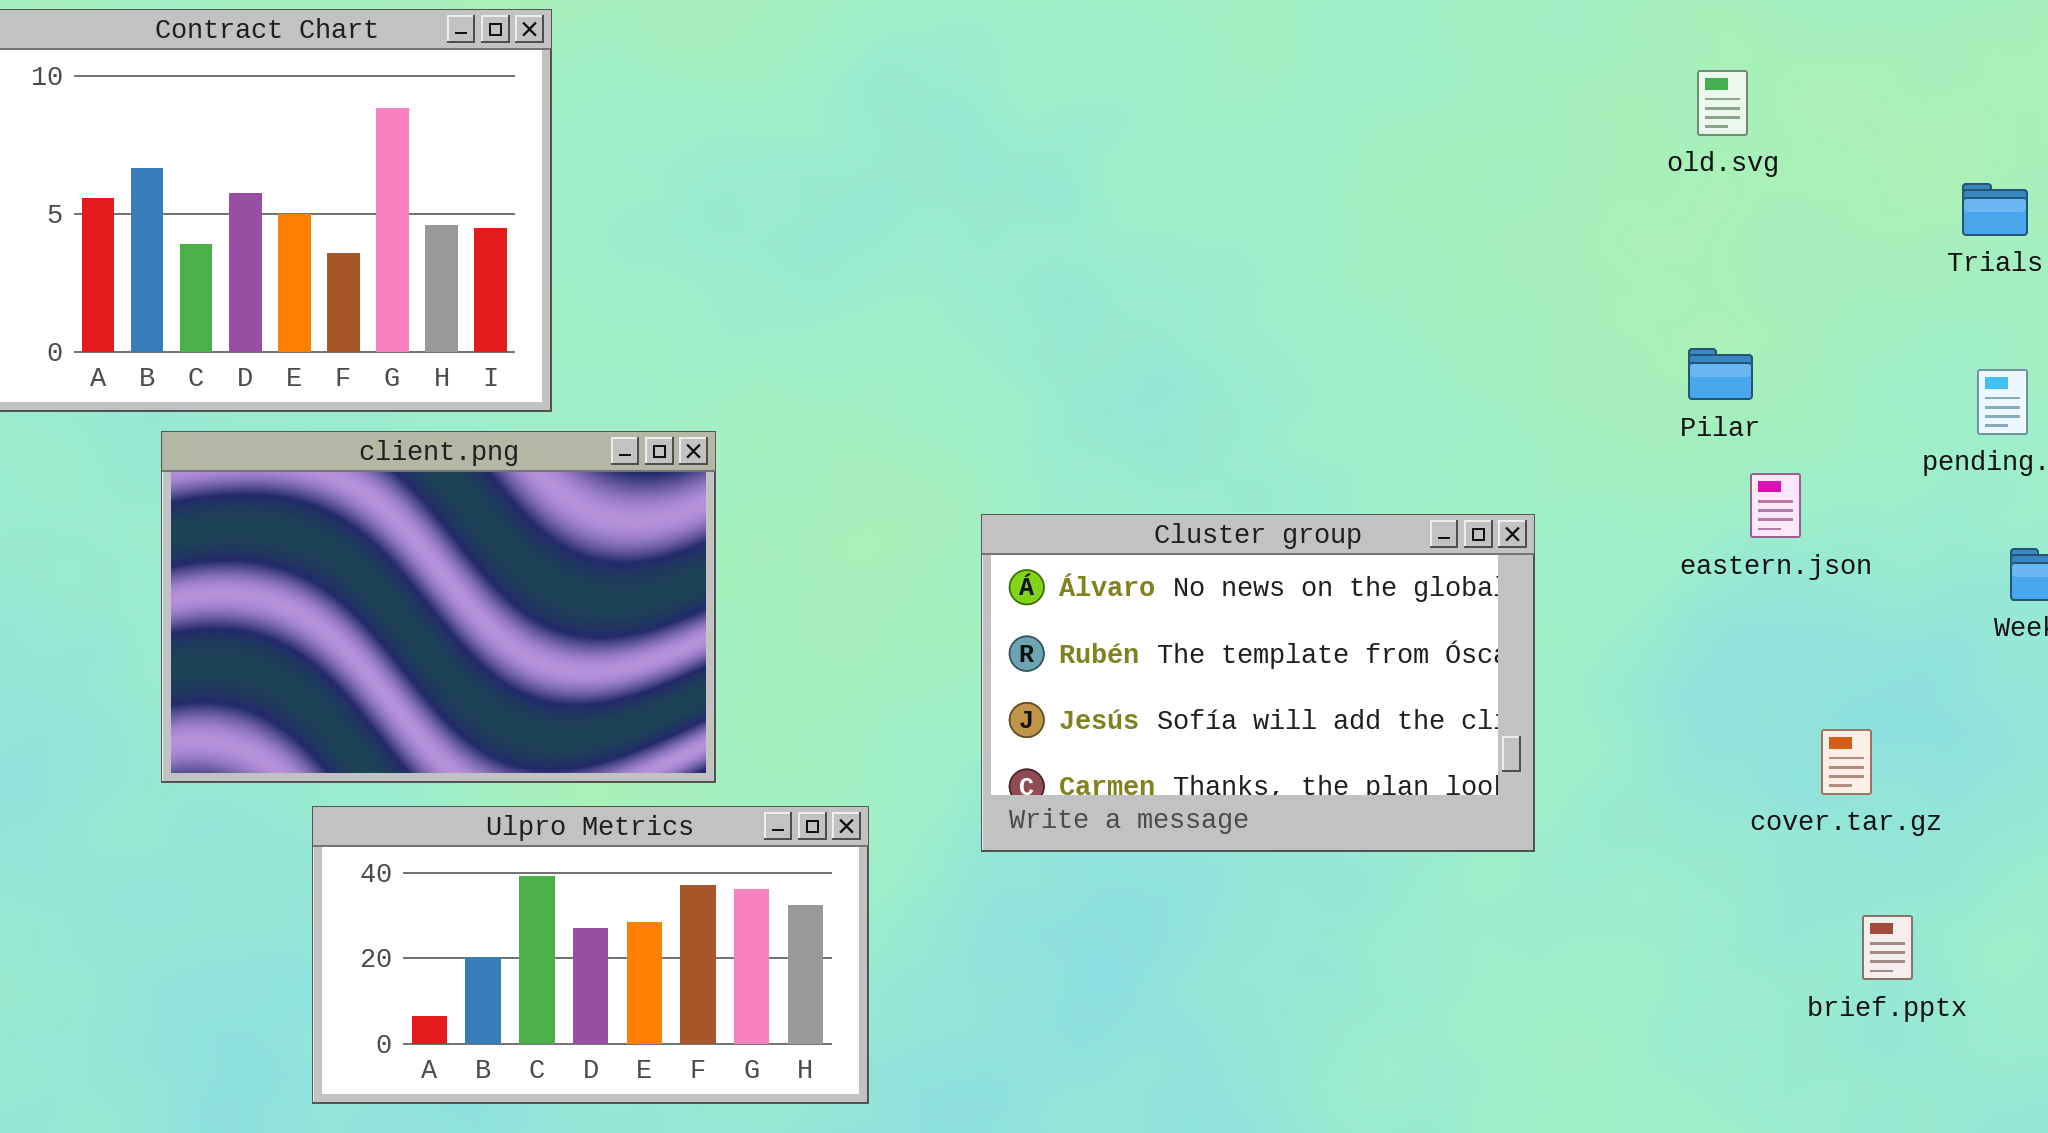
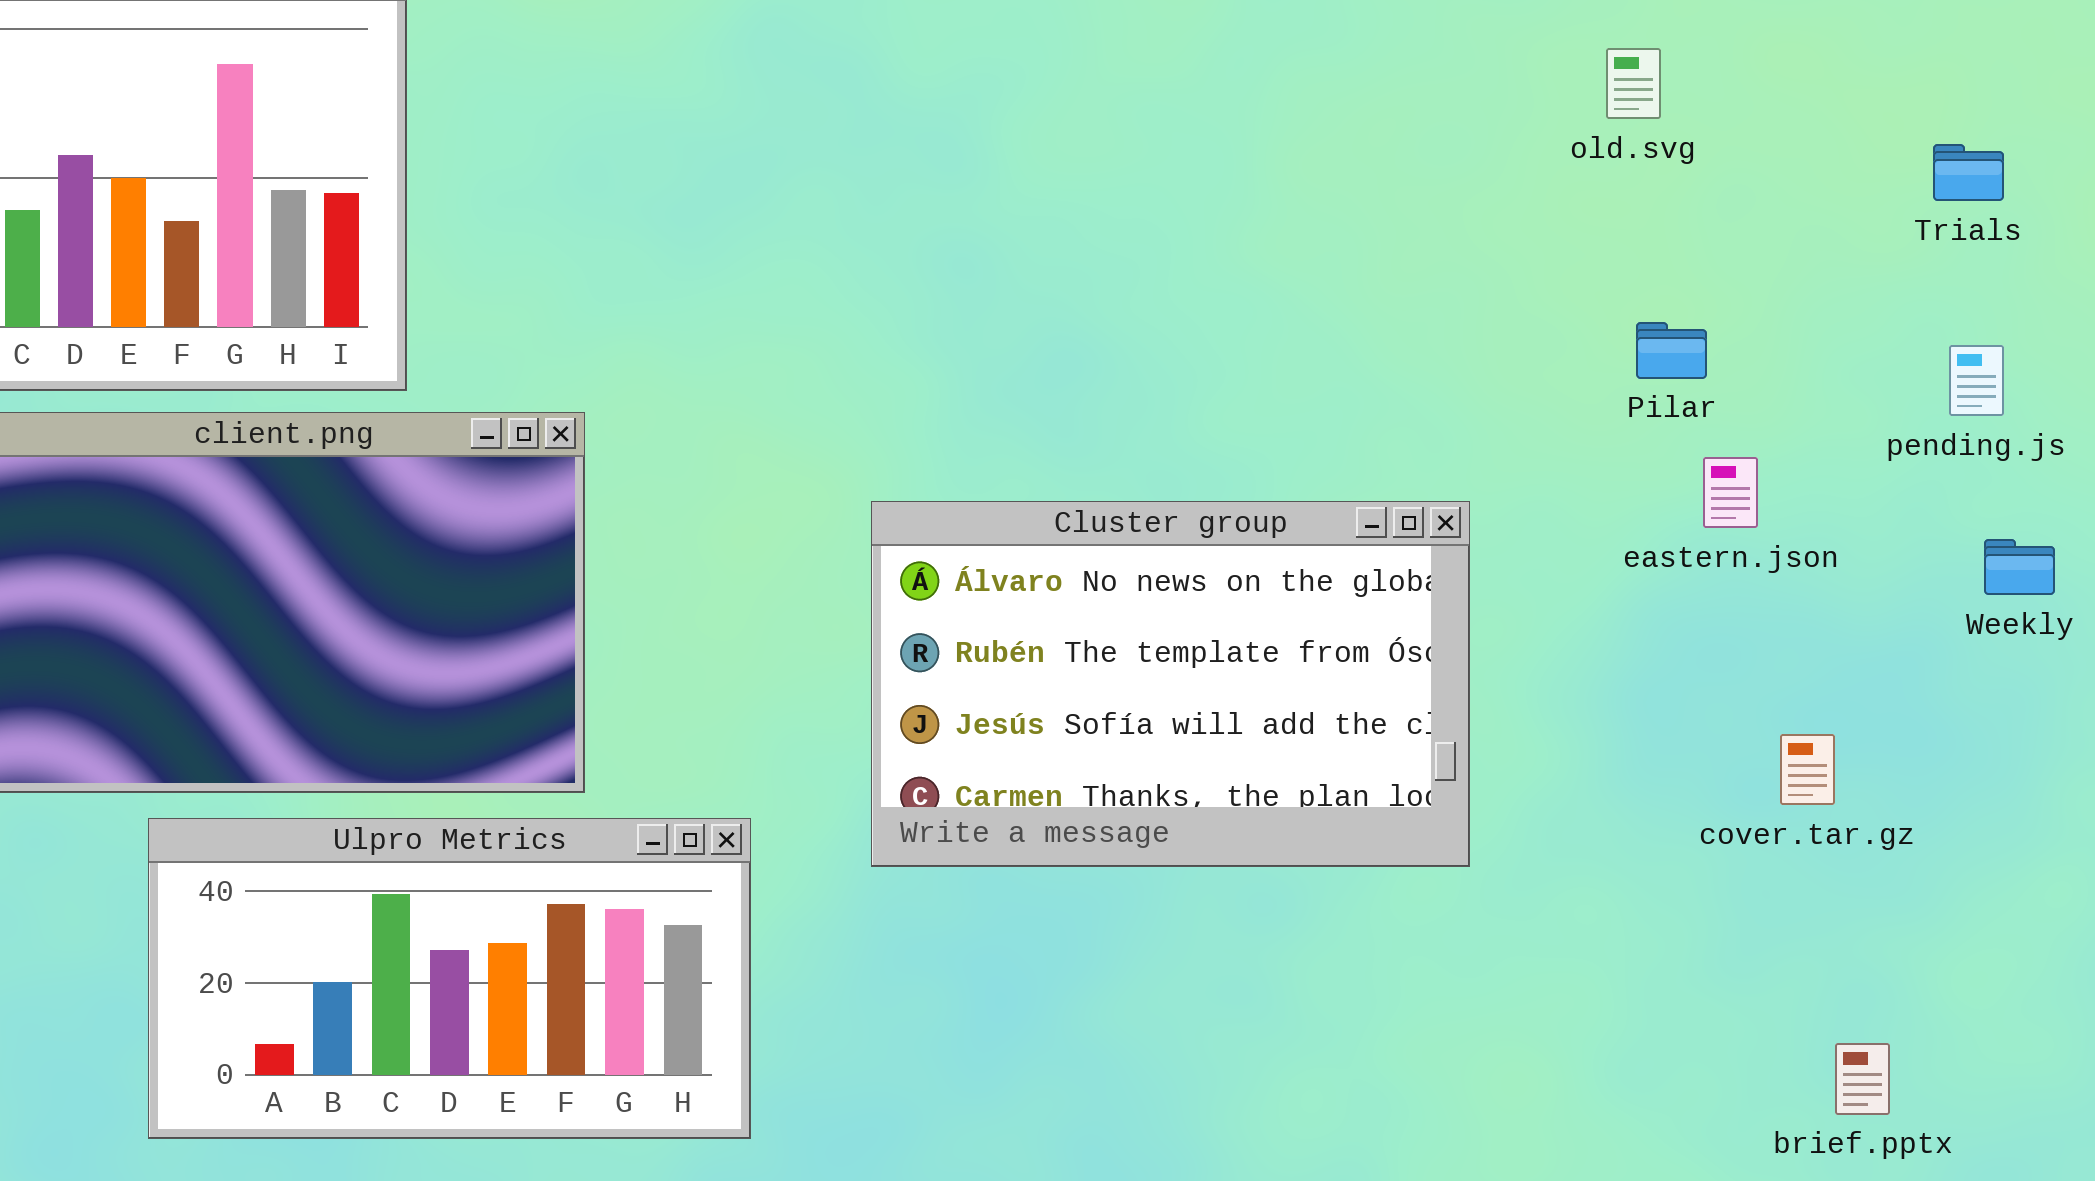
old.svg: [1697,70,1748,136] -> [1606,48,1661,119], moved
brief.pptx: [1862,915,1913,980] -> [1835,1043,1890,1115], moved

